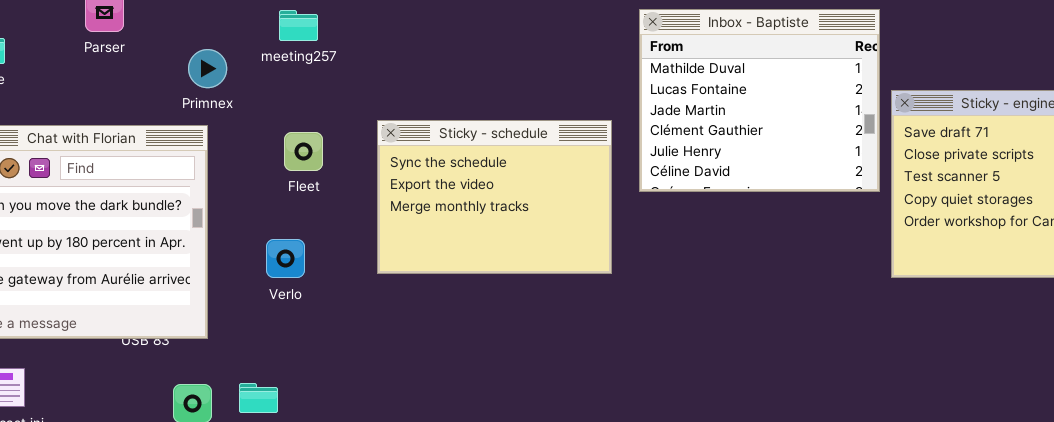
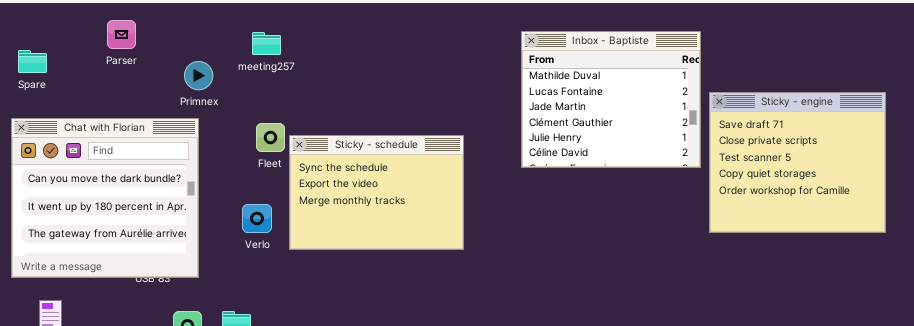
Sticky - schedule: [377,120,612,274] -> [289,135,464,250], moved

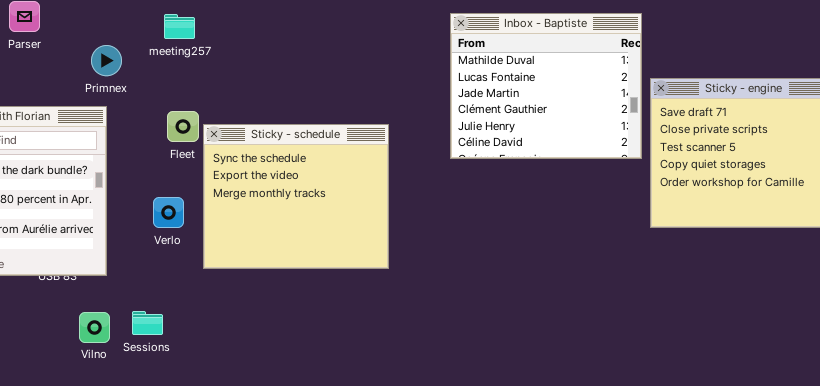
Sticky - schedule: [289,135,464,250] -> [203,124,389,269], resized

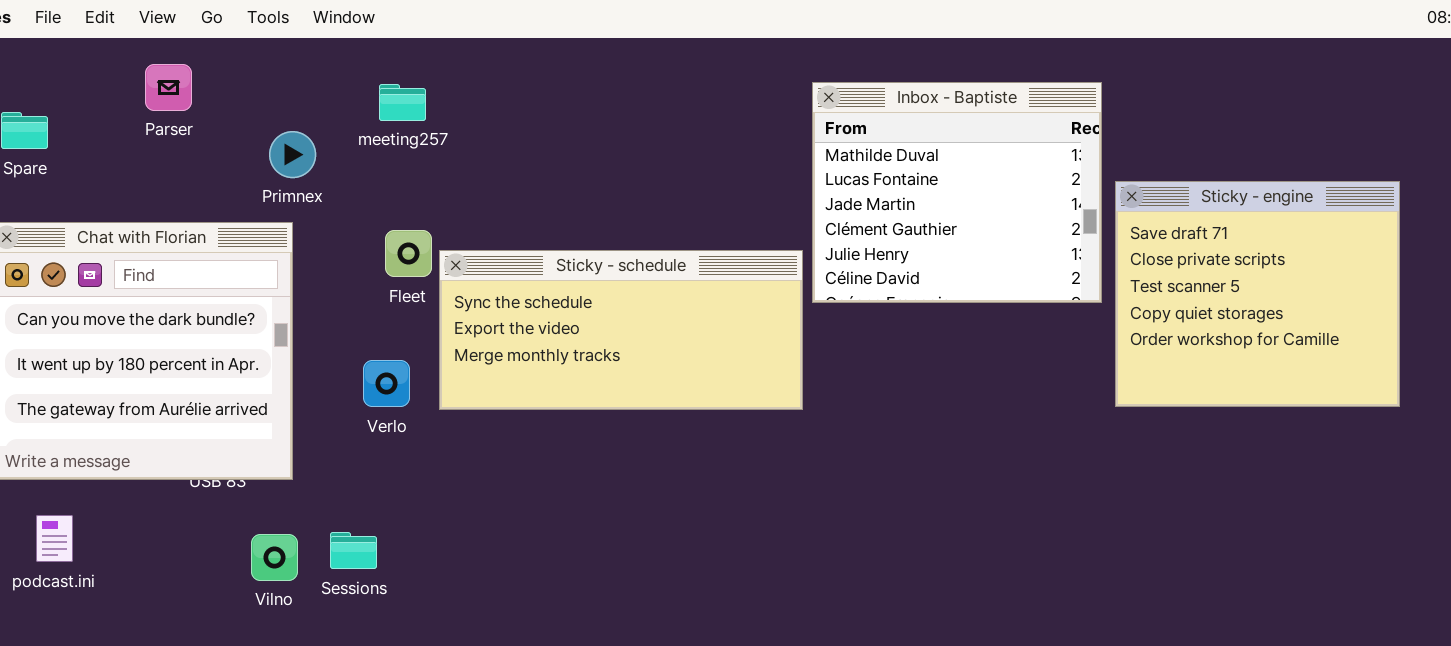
Sticky - schedule: [203,124,389,269] -> [439,250,803,410], resized

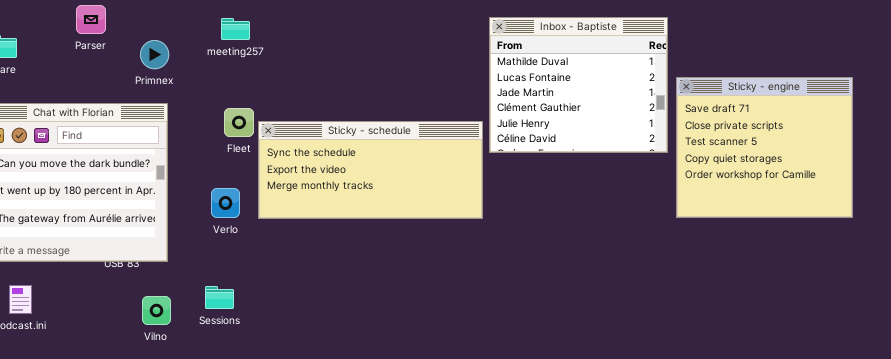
Primnex: [269,131,316,178] -> [140,40,169,69], moved
Sessions: [330,532,377,569] -> [205,286,234,309], moved

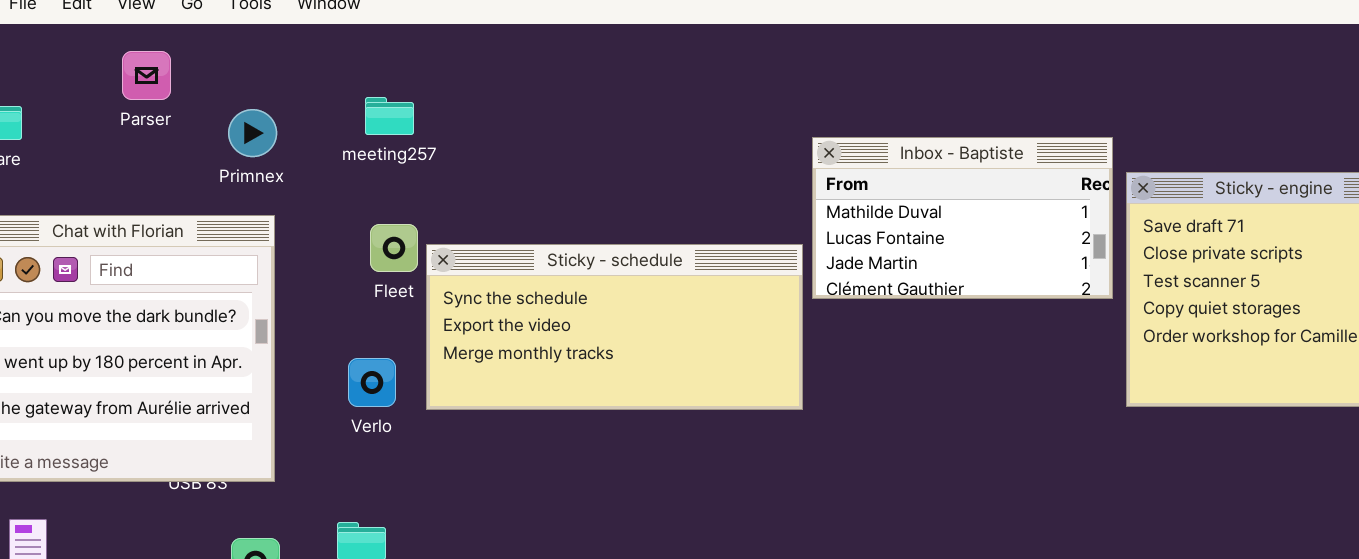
Inbox - Baptiste: [489,17,668,153] -> [812,137,1113,299], resized
meeting257: [221,18,250,40] -> [365,97,414,135], moved

